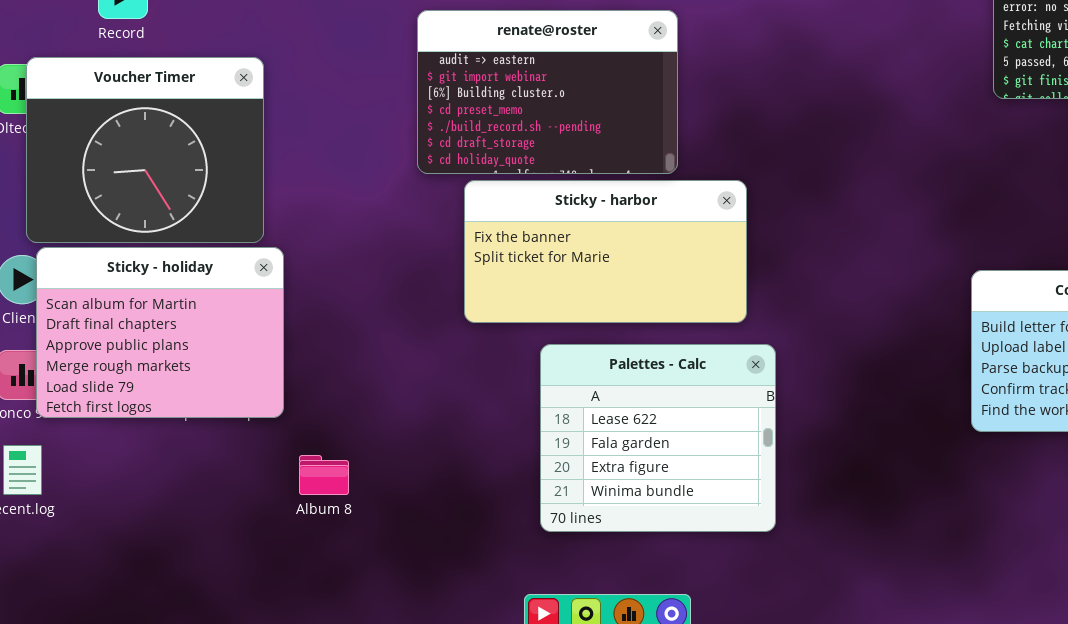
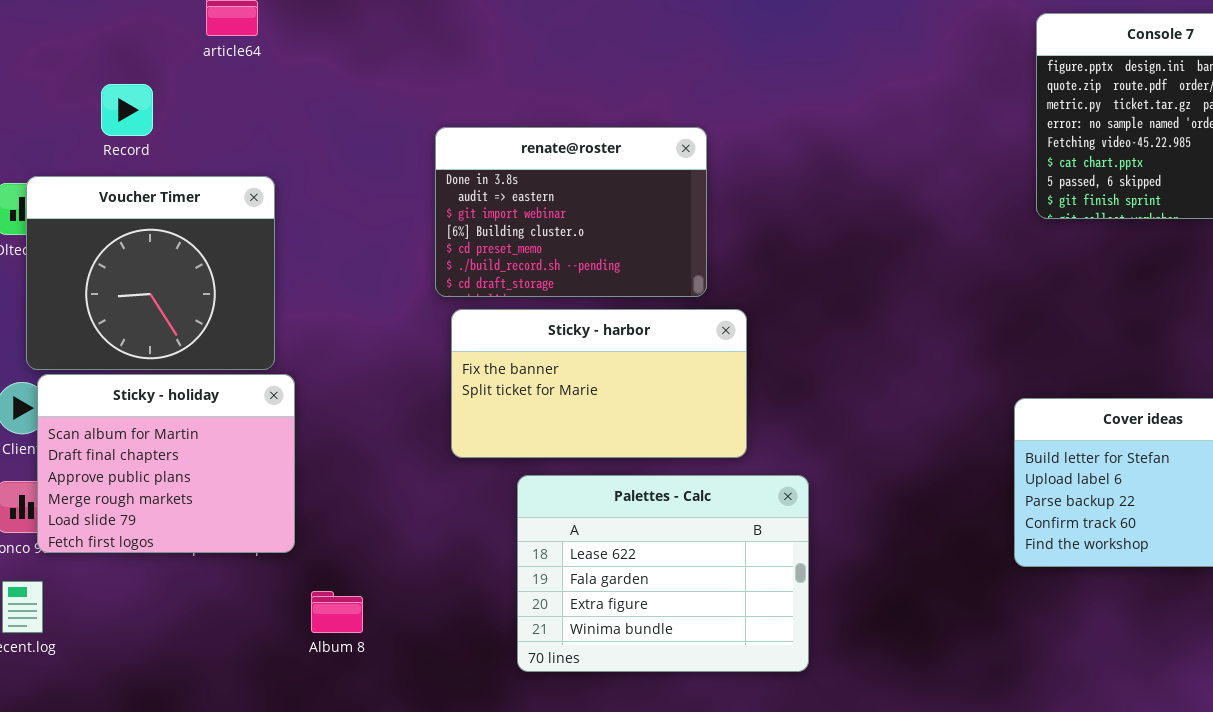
renate@roster: [417,10,678,174] -> [435,127,707,297], scrolled up 1 row
Sticky - harbor: [464,180,747,323] -> [451,309,747,458], moved
Palettes - Calc: [540,344,776,532] -> [517,475,809,672], resized

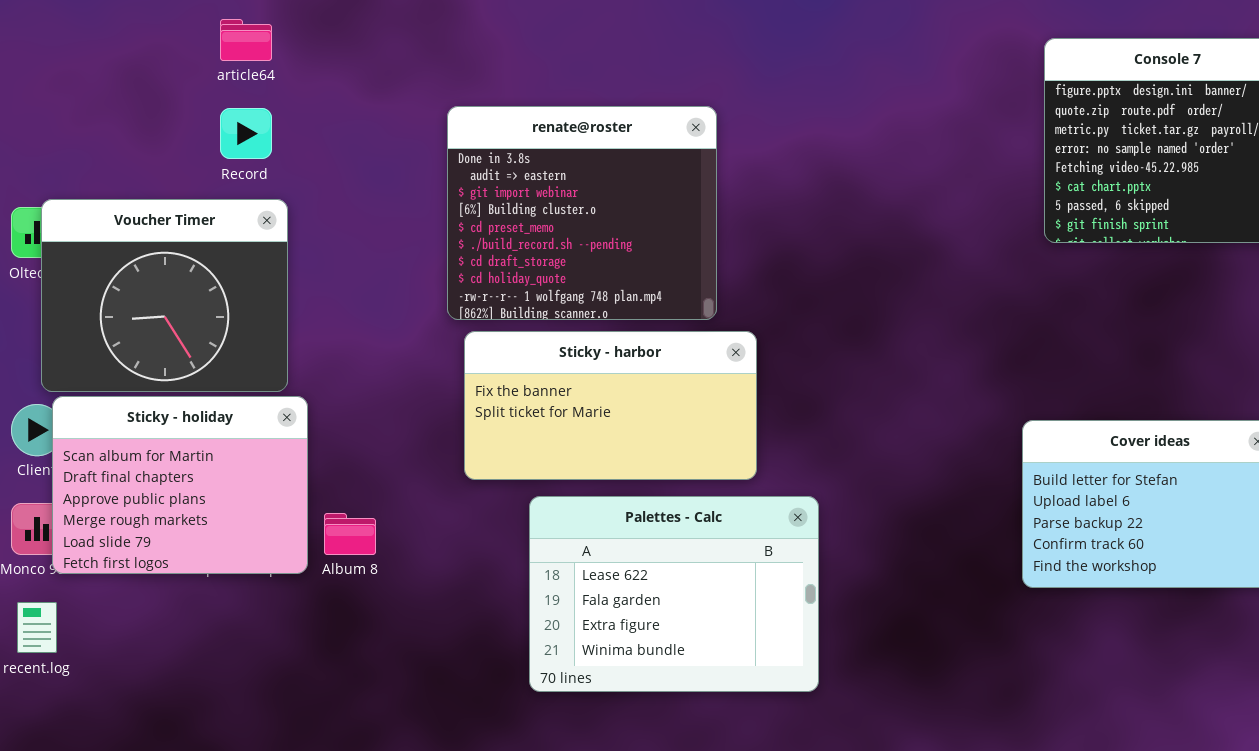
Record: [101,84,153,136] -> [220,108,272,159], moved
renate@roster: [435,127,707,297] -> [447,106,717,320], resized
Album 8: [311,591,363,633] -> [324,513,376,555], moved

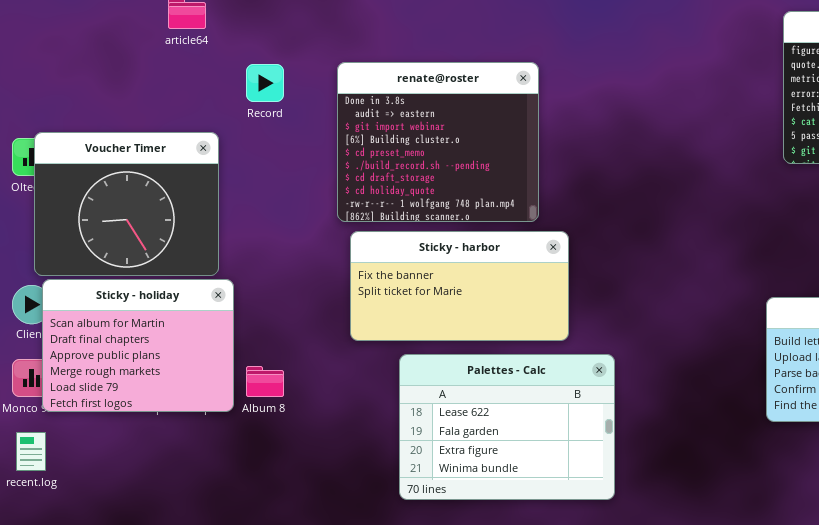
Record: [220,108,272,159] -> [246,64,284,102], moved

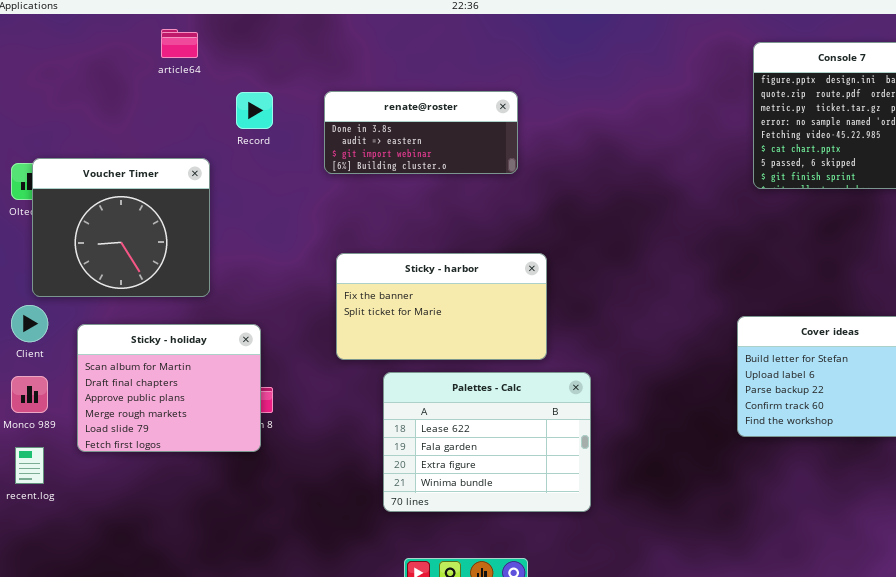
renate@roster: [337,62,539,222] -> [324,91,518,174], resized
Sticky - holiday: [42,279,234,412] -> [77,324,261,452], moved

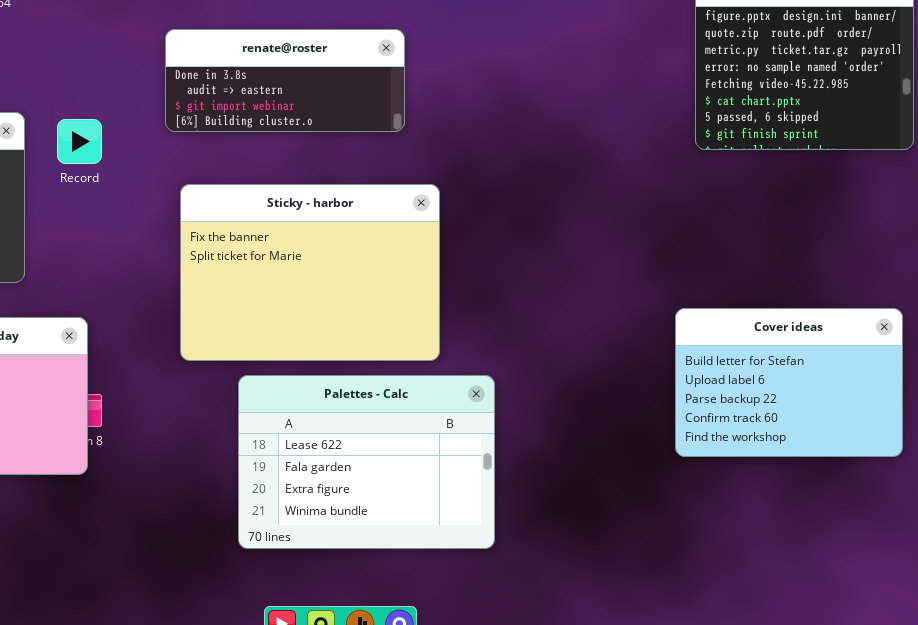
Record: [236,92,273,129] -> [57,119,102,164], moved
Sticky - harbor: [336,253,547,360] -> [180,184,440,361], resized

